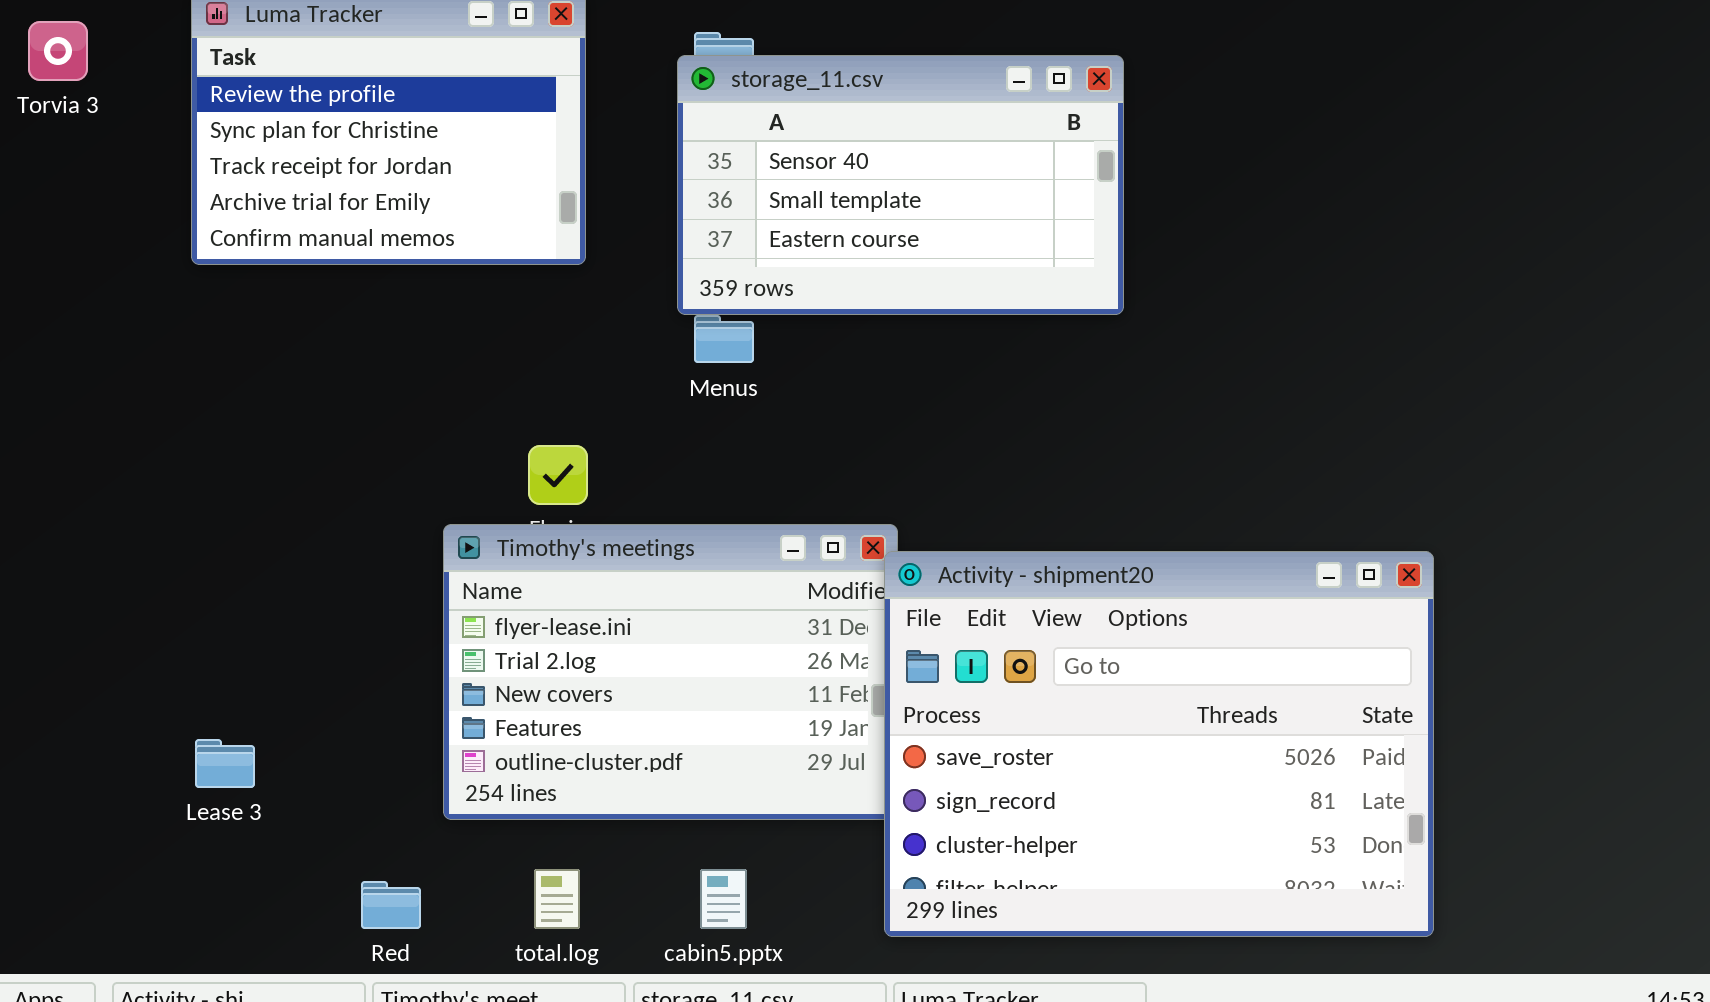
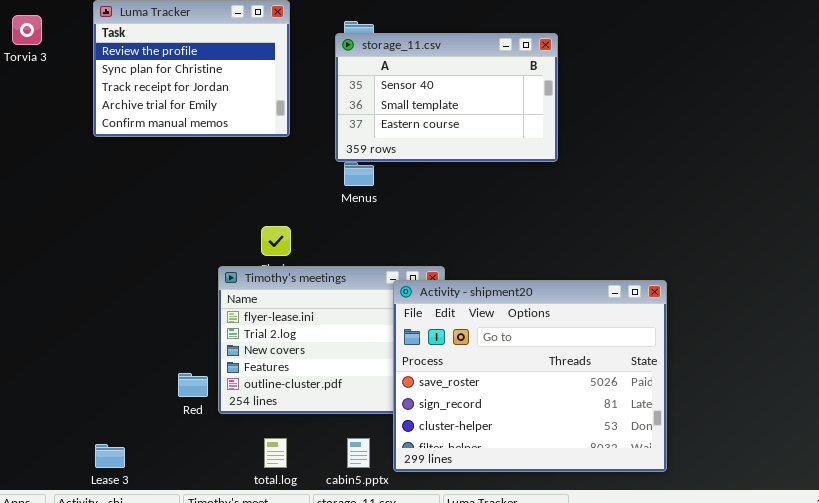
Activity - shipment20: [884,551,1434,937] -> [393,280,667,472], moved
Lease 3: [195,739,255,788] -> [95,444,125,468], moved
Red: [361,881,421,929] -> [178,373,208,397], moved

